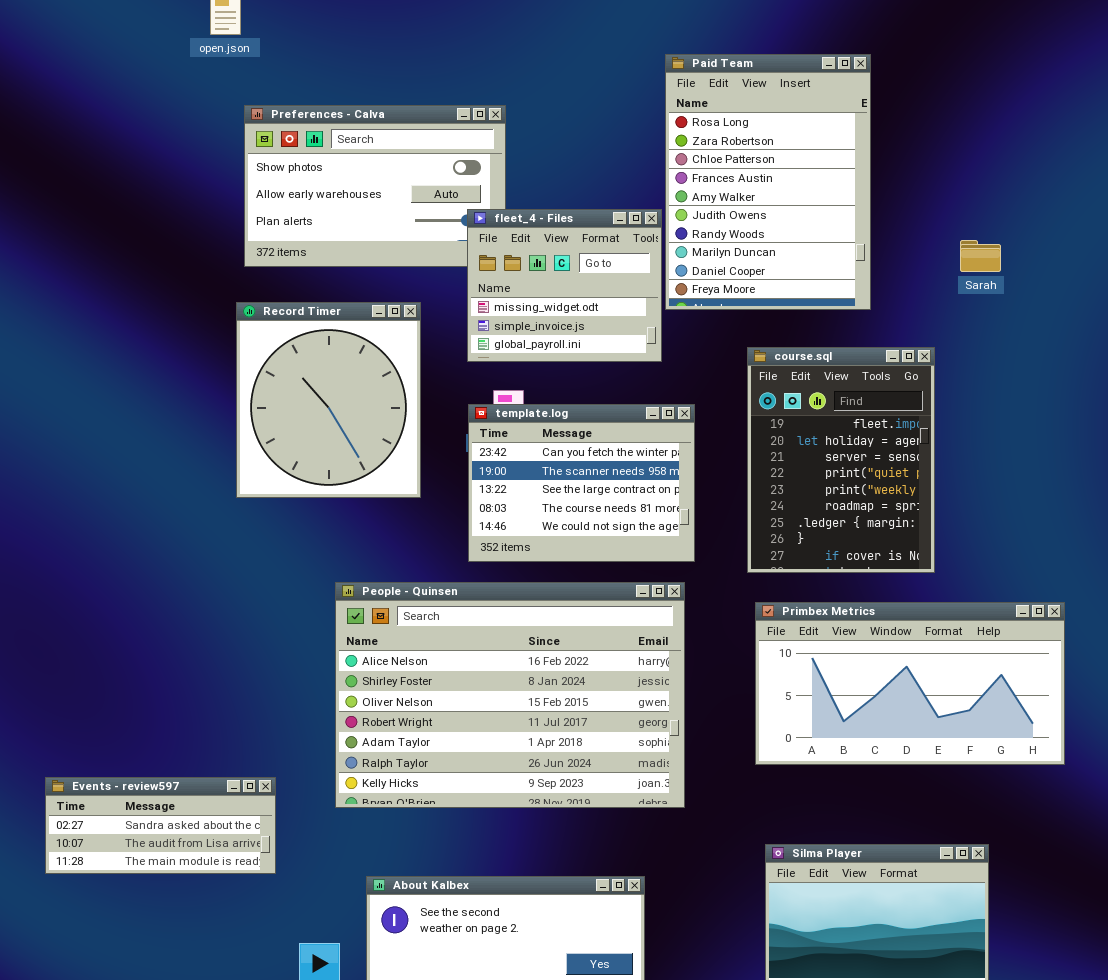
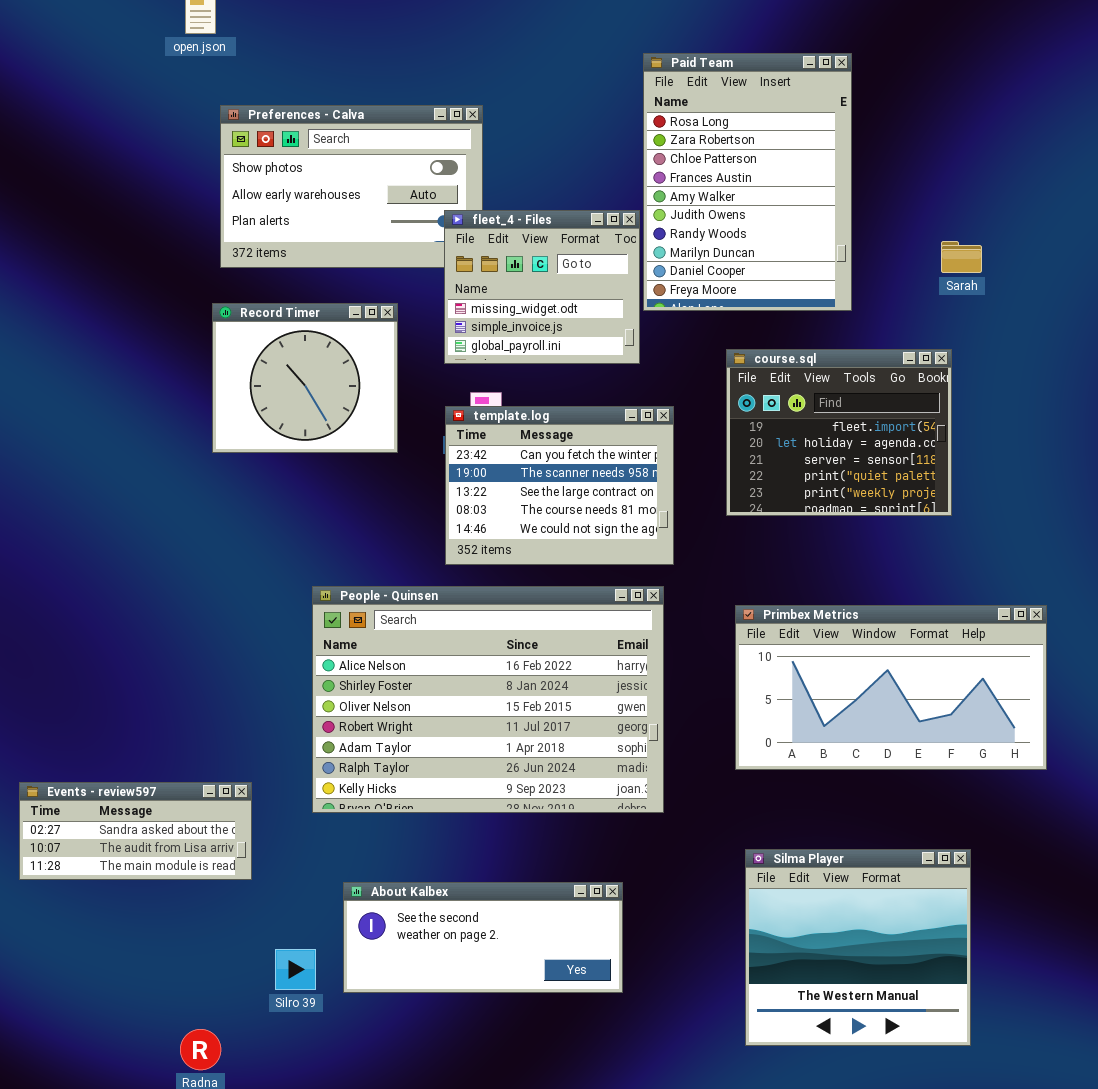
Record Timer: [236,302,421,498] -> [212,303,398,453], resized
course.sql: [747,347,935,573] -> [726,349,952,516], resized

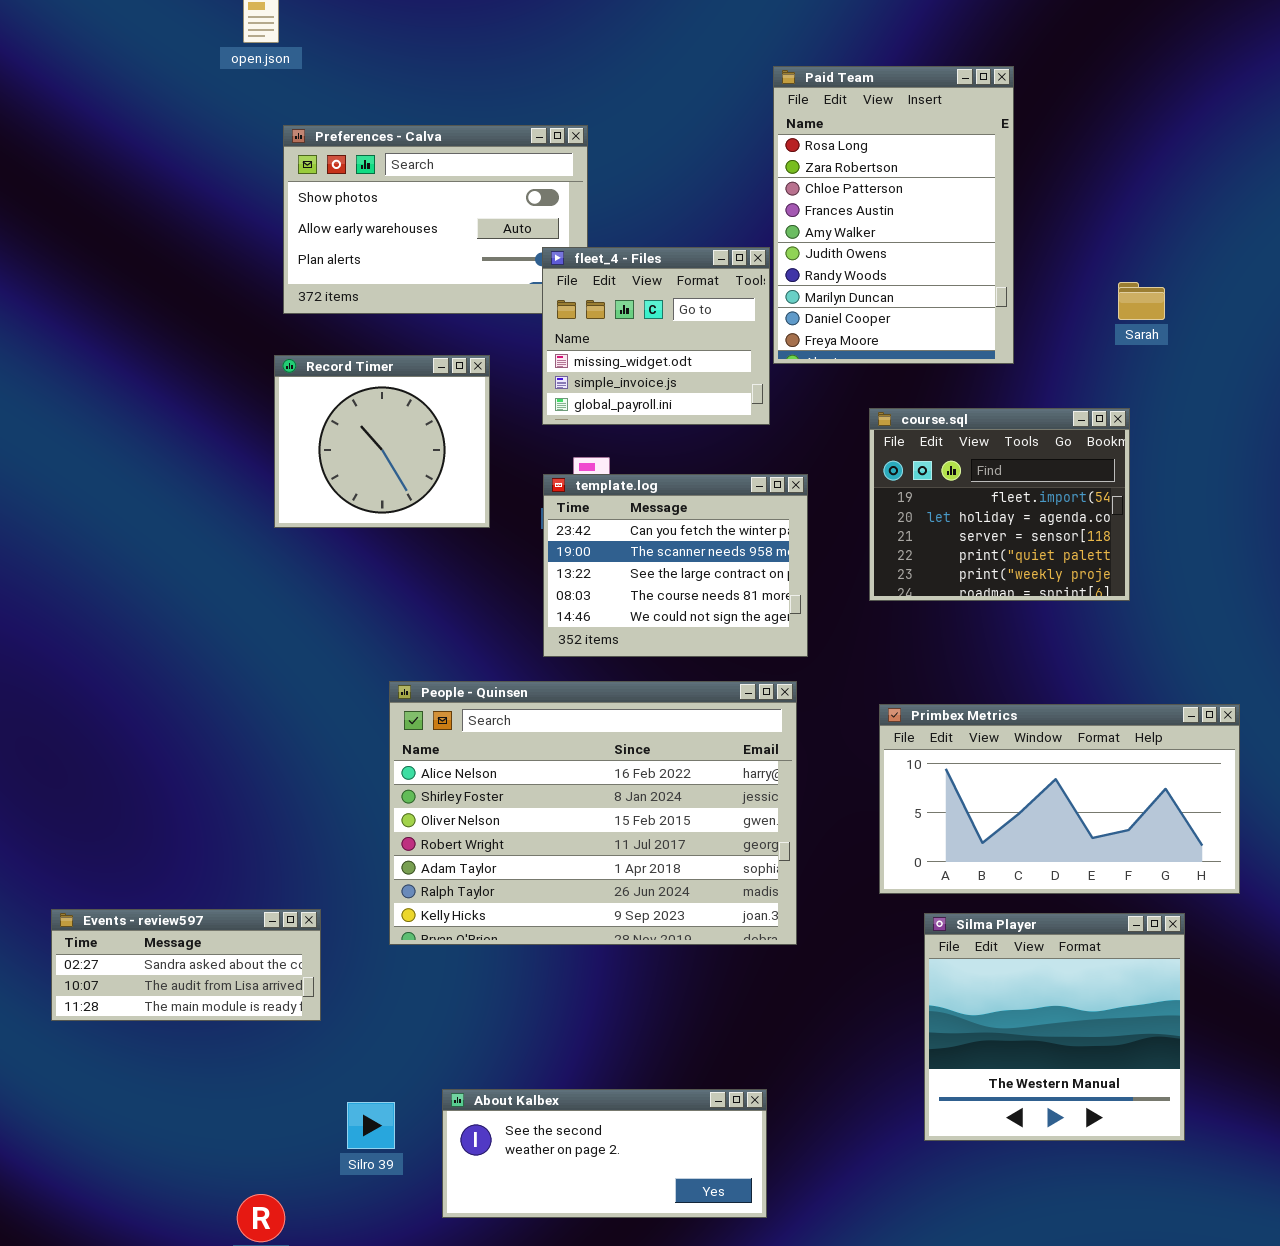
Silma Player: [745,849,971,1046] -> [924,913,1185,1141], moved
About Kalbex: [343,882,623,993] -> [442,1089,767,1218], moved

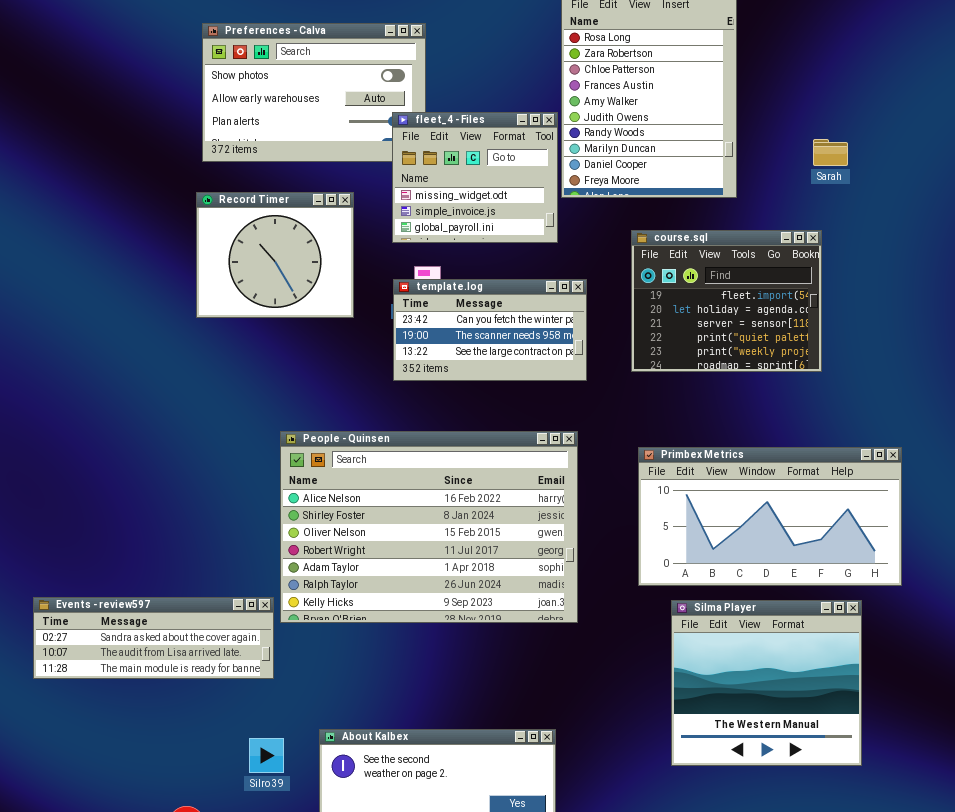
template.log: [543,474,808,657] -> [393,279,587,381], resized
Events - review597: [51,909,321,1021] -> [33,597,274,679], resized

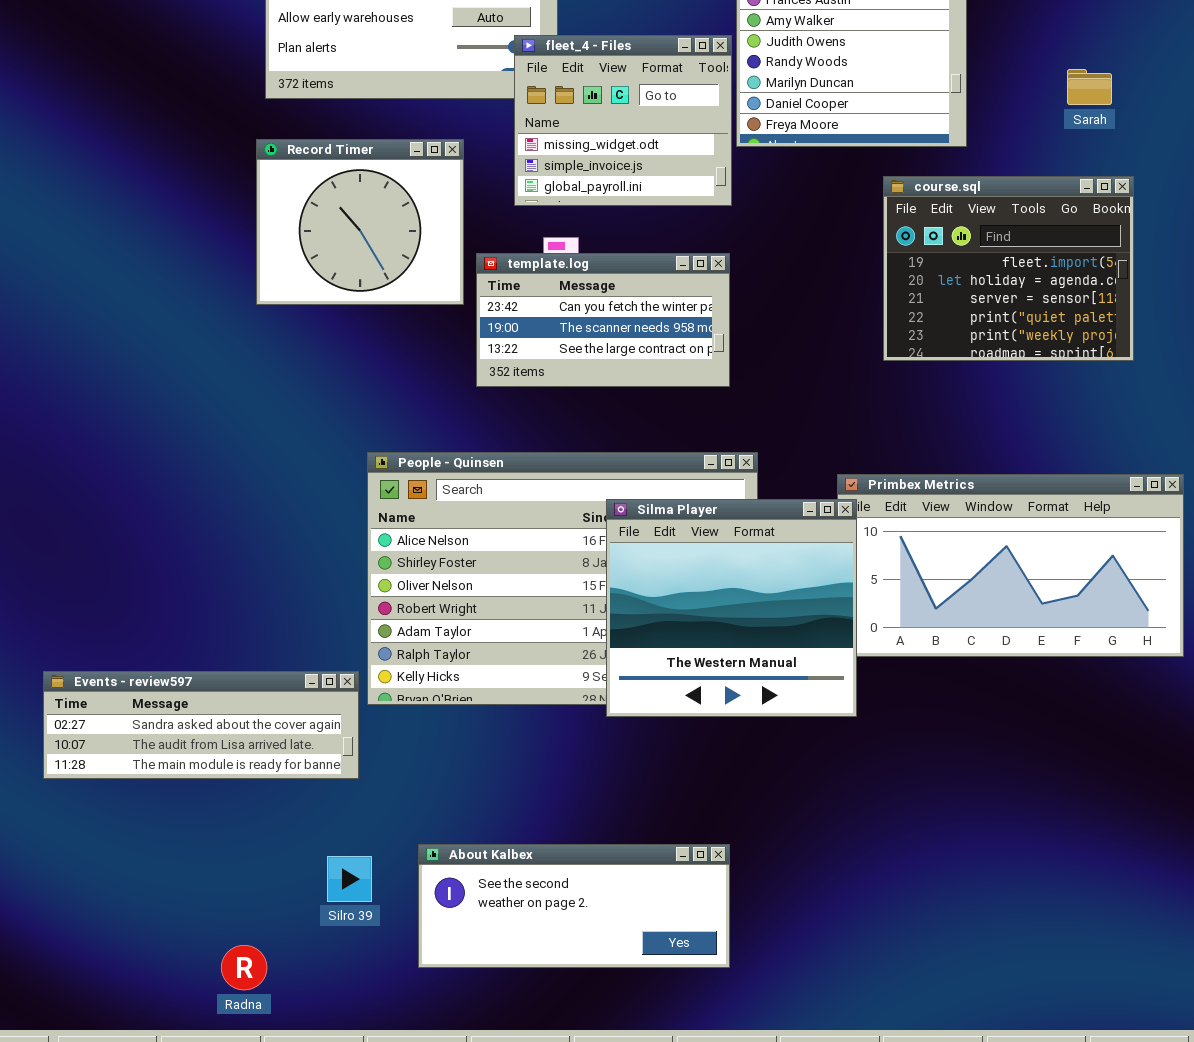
course.sql: [631,230,822,372] -> [883,176,1134,361], moved
template.log: [393,279,587,381] -> [476,253,730,387], moved
Silma Player: [671,600,862,766] -> [606,499,857,717], moved

